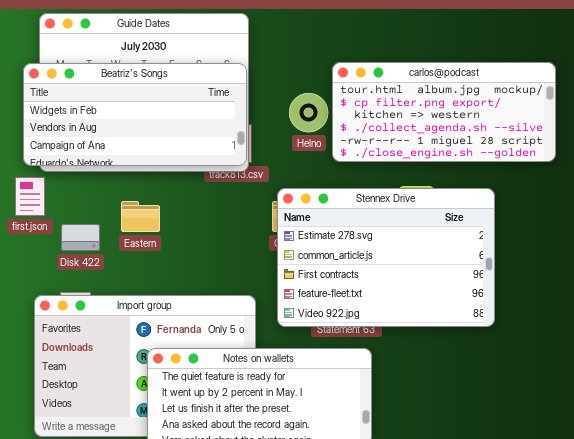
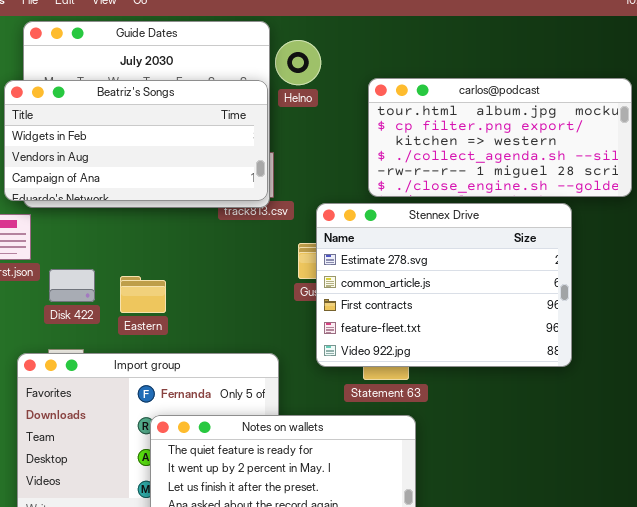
Helno: [289,93,328,132] -> [275,40,321,85], moved
Stennex Drive: [277,188,495,327] -> [316,203,572,367], moved
Eastern: [121,201,160,232] -> [120,276,166,313], moved

